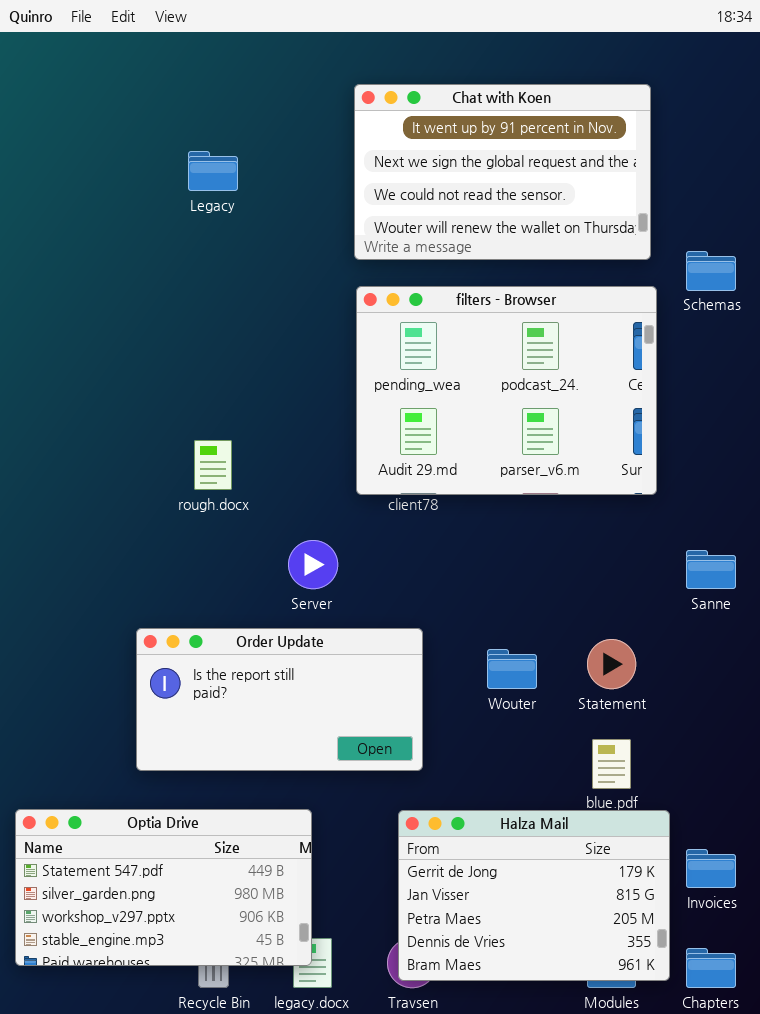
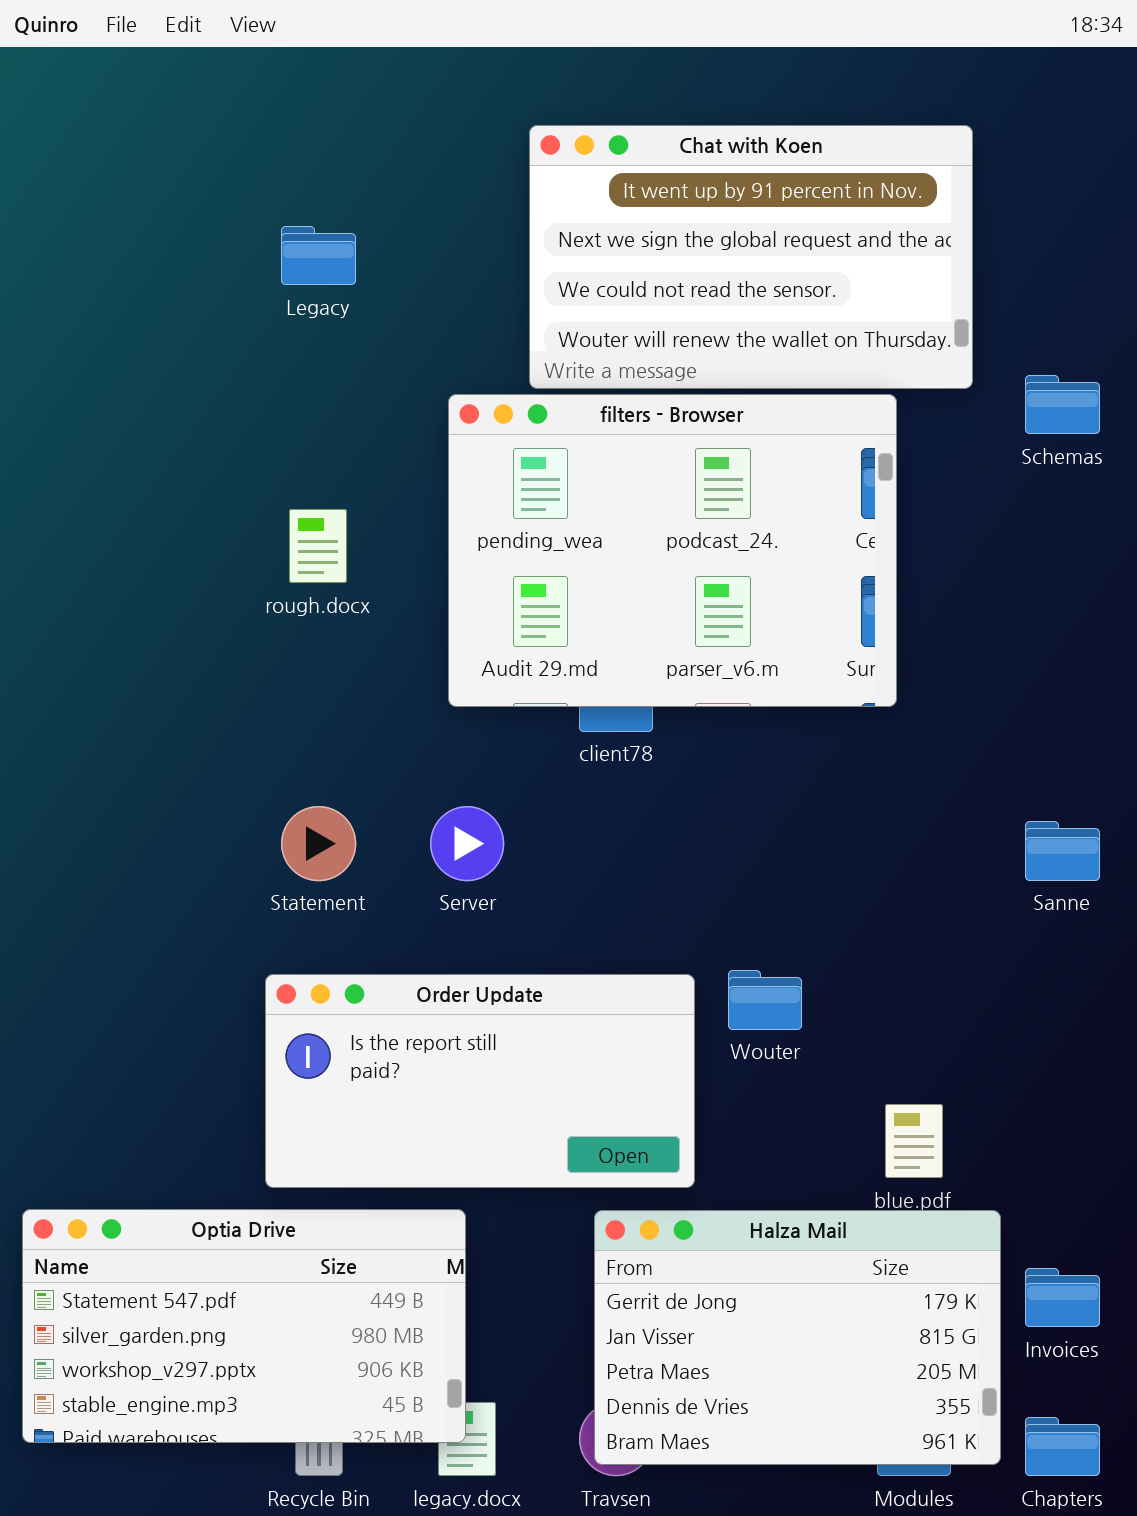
filters - Browser: [356,286,657,495] -> [448,394,897,707], moved
rough.docx: [194,440,232,490] -> [289,509,347,583], moved
Order Update: [136,628,423,771] -> [265,974,695,1188], moved
Statement: [587,639,636,689] -> [281,806,356,881], moved

